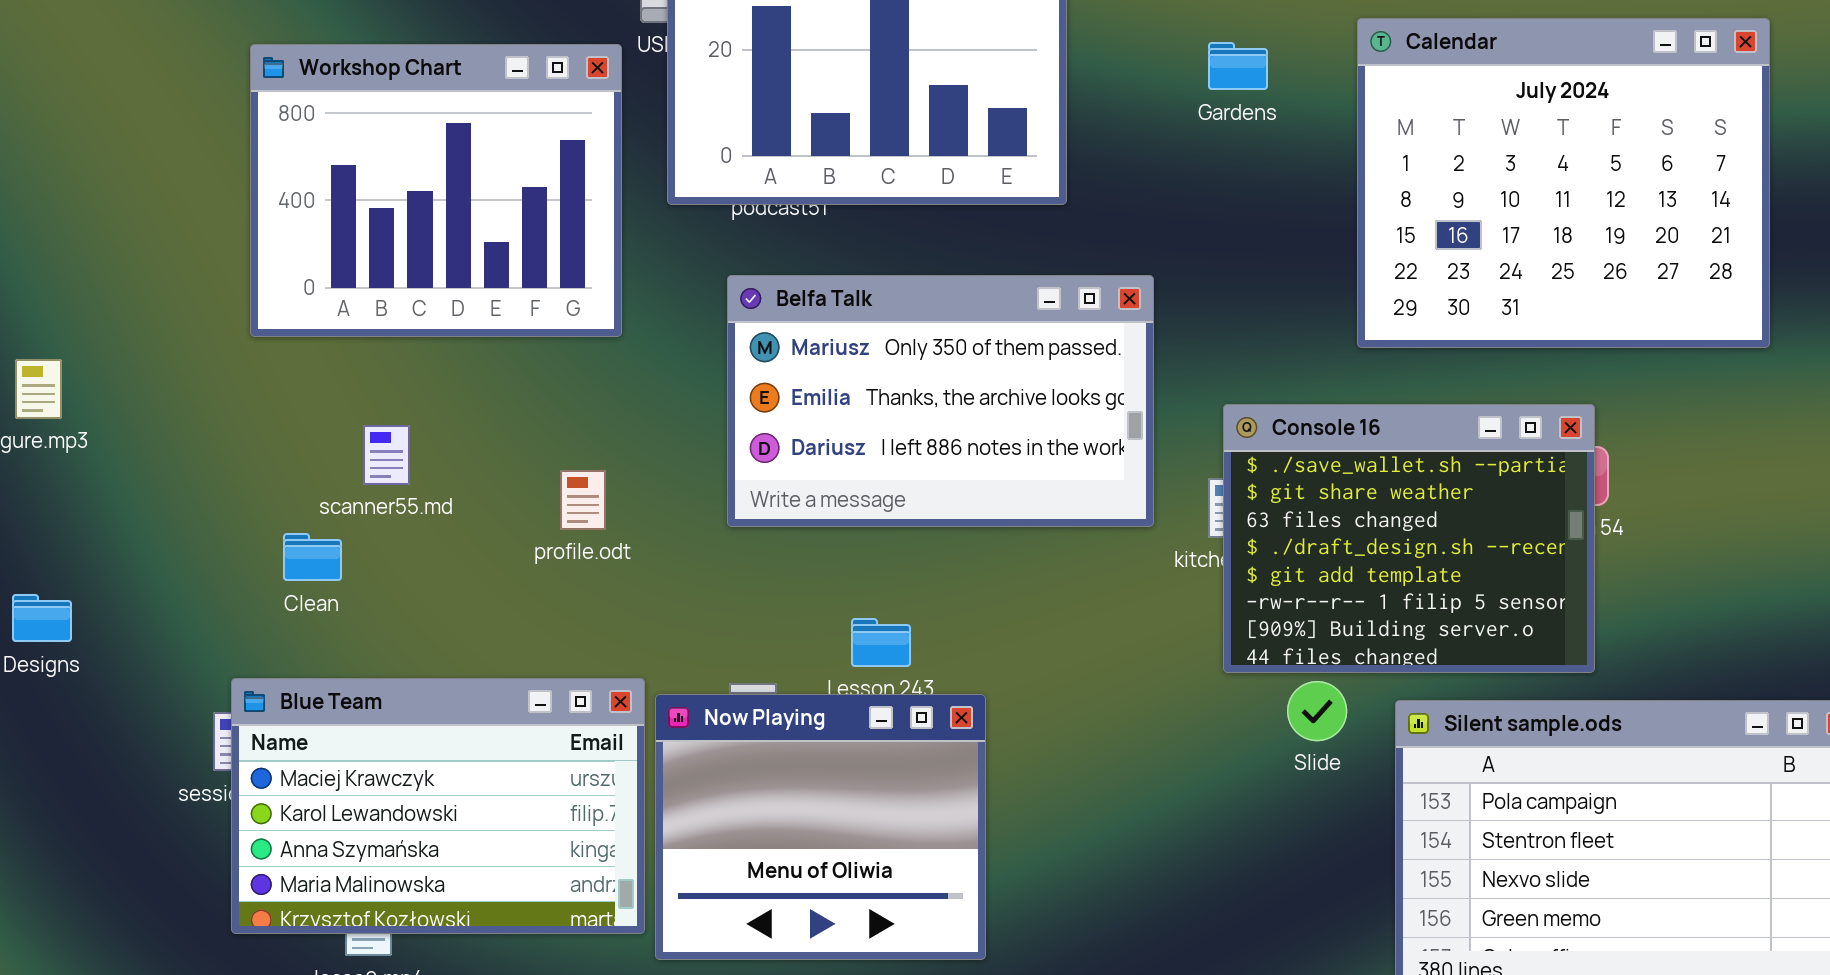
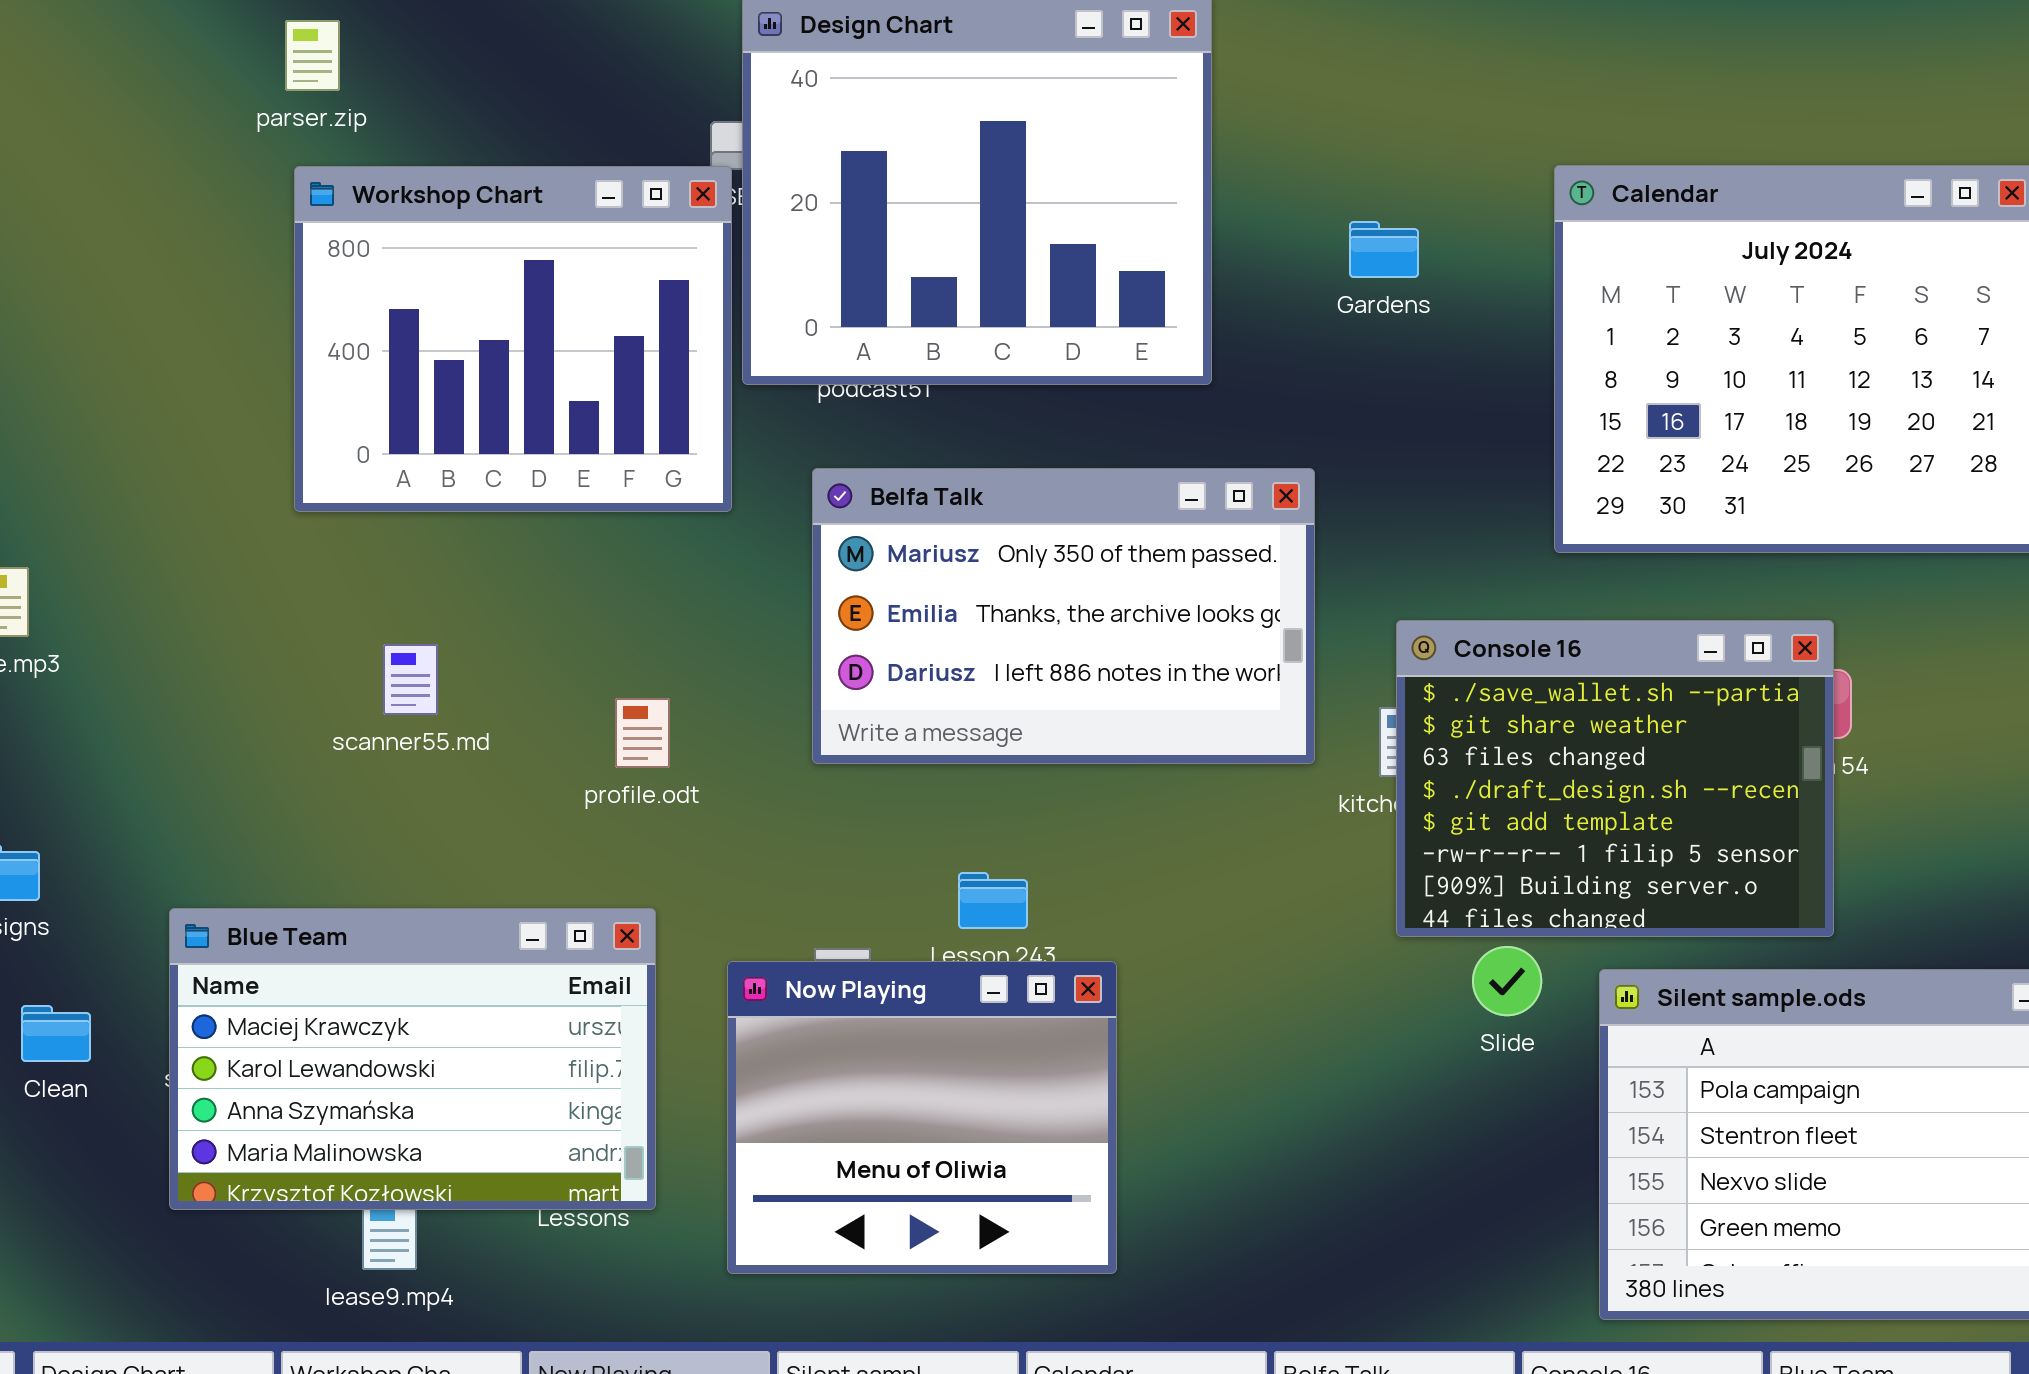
Gardens: [1208,42,1268,90] -> [1349,221,1419,278], moved
Workshop Chart: [250,44,622,337] -> [294,166,732,512], moved
Clean: [283,533,342,581] -> [21,1005,91,1062], moved
Blue Team: [231,678,645,934] -> [169,908,656,1210], moved

